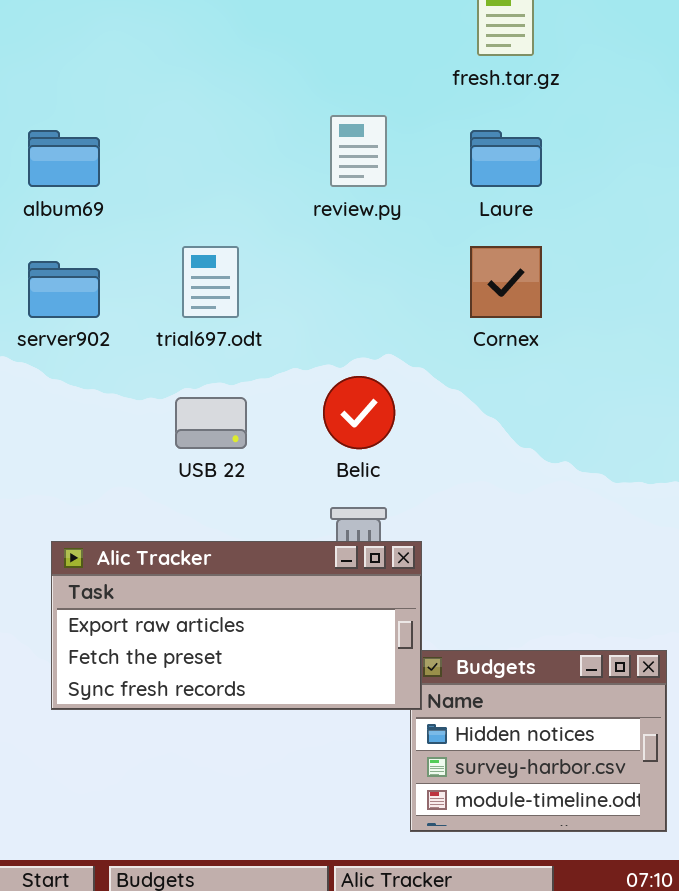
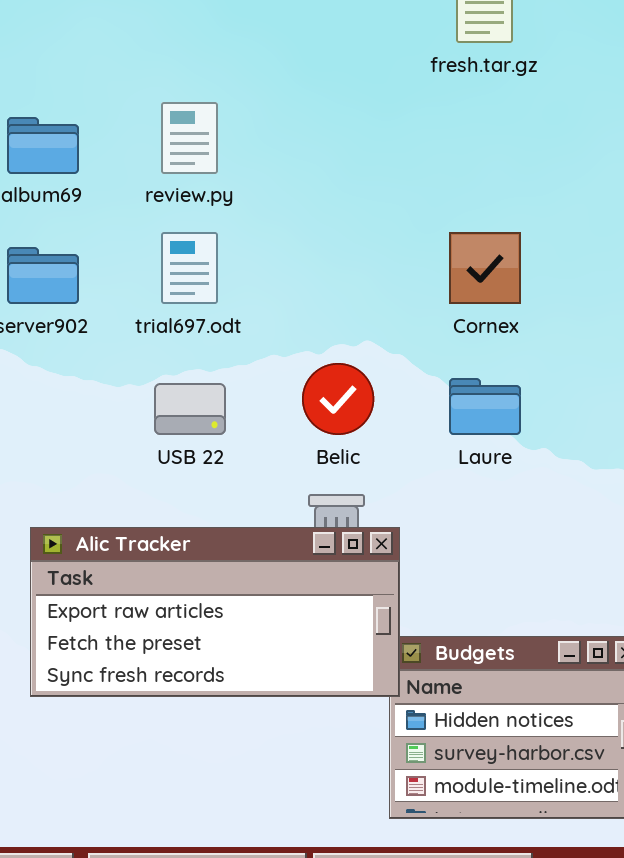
review.py: [330,115,387,187] -> [161,102,218,174], moved
Laure: [470,130,542,187] -> [449,378,521,435], moved

